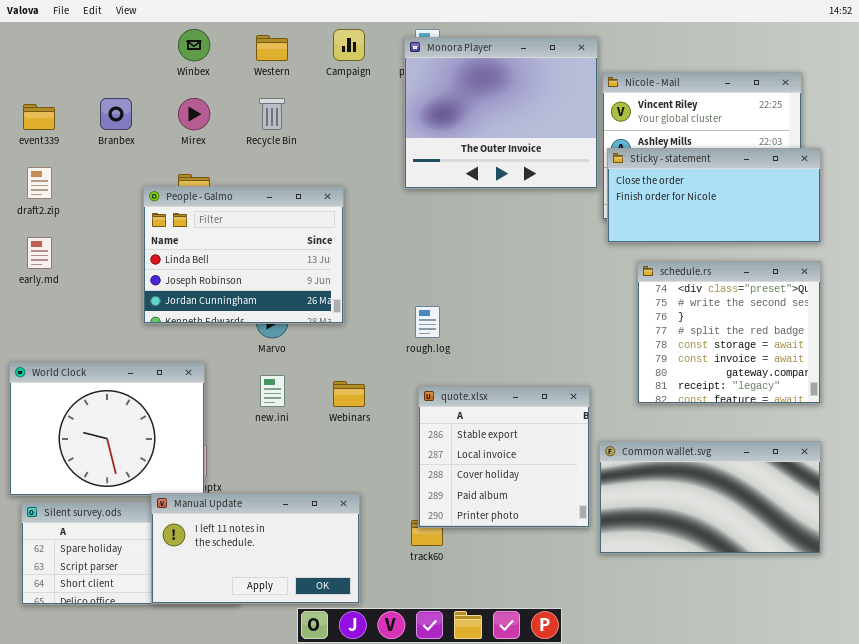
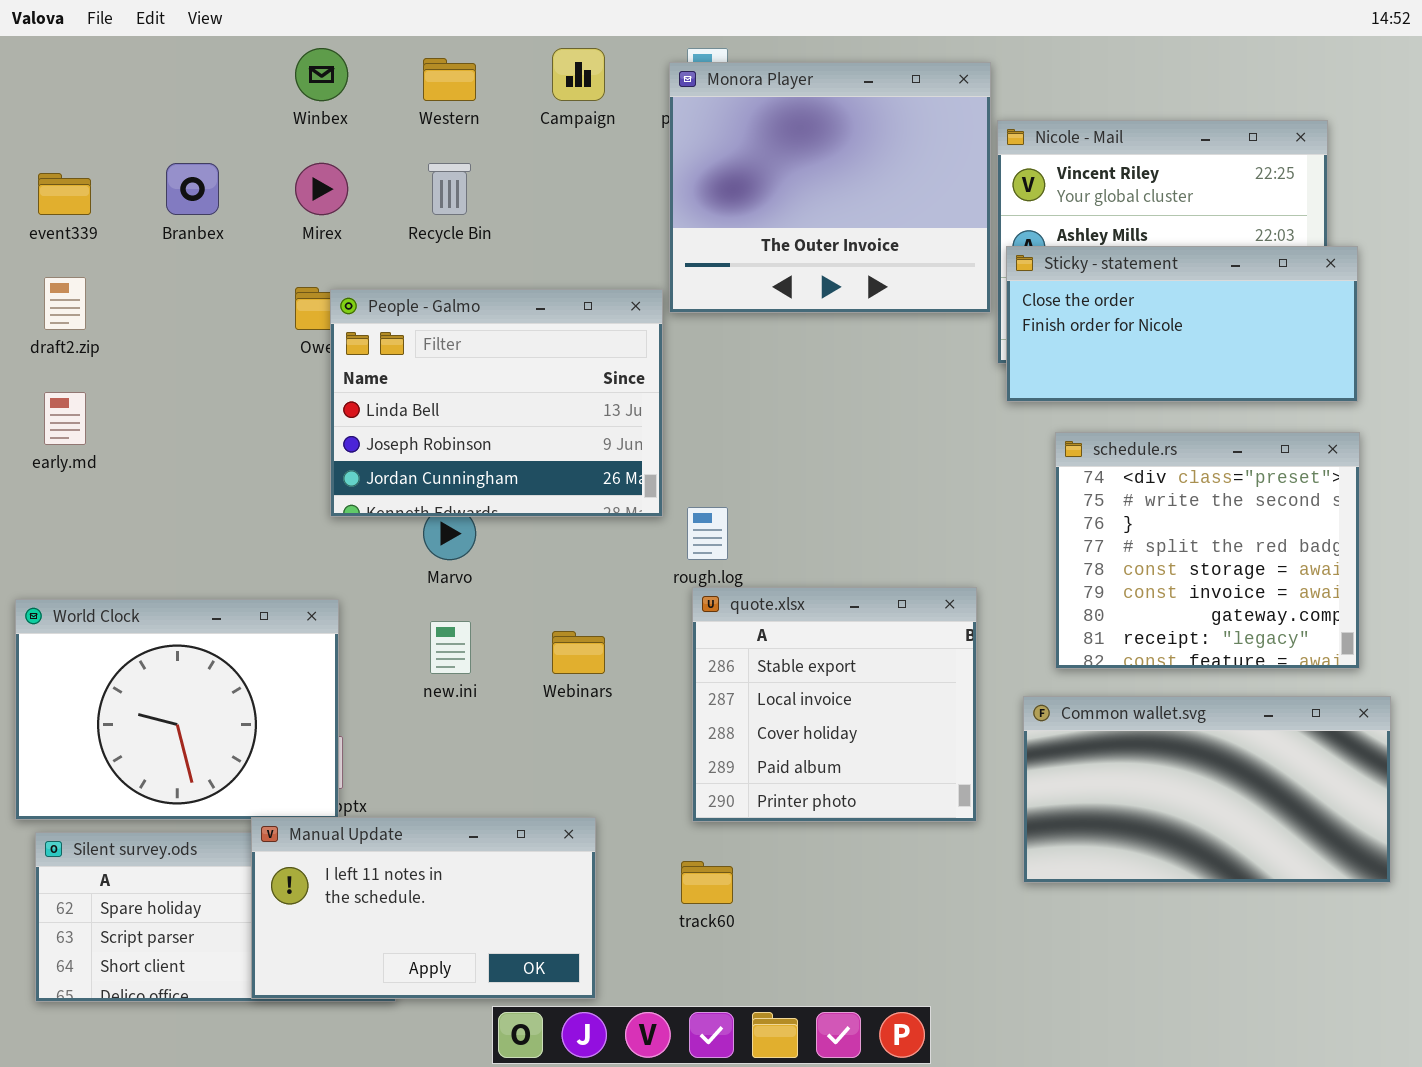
People - Galmo: [143,186,344,324] -> [330,289,663,517], moved
quote.xlsx: [418,386,590,528] -> [692,587,977,822], moved
Common wallet.svg: [599,441,821,554] -> [1023,696,1391,883], moved

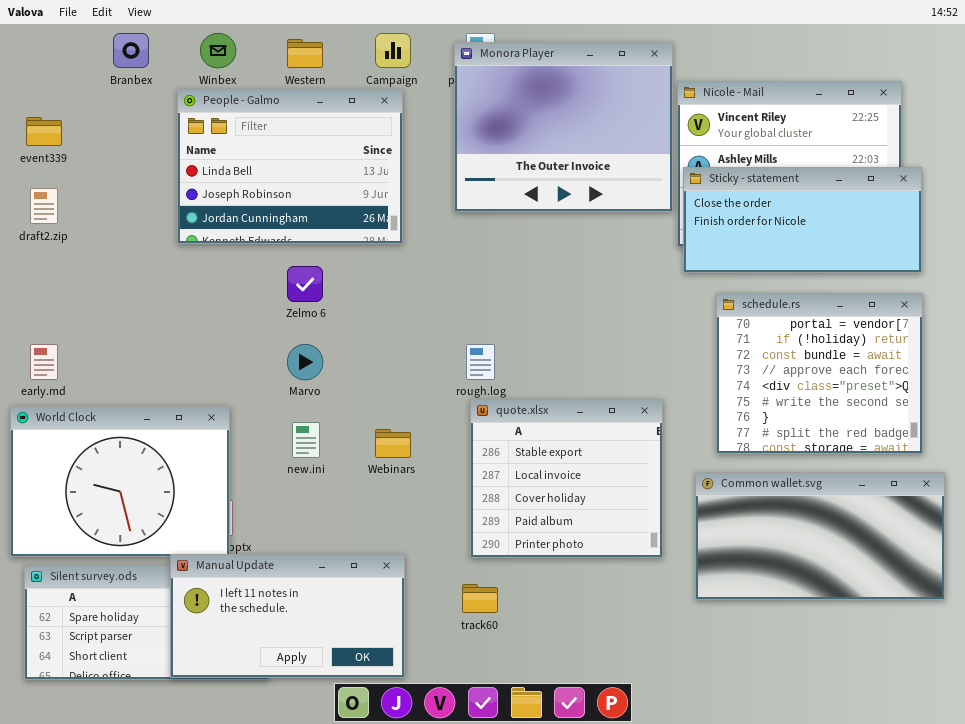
Branbex: [166,163,219,215] -> [113,33,149,68], moved
People - Galmo: [330,289,663,517] -> [177,89,403,244], moved
early.md: [44,392,86,445] -> [30,344,58,380], moved
schedule.rs: [1055,432,1360,669] -> [716,293,923,454], scrolled up 4 rows

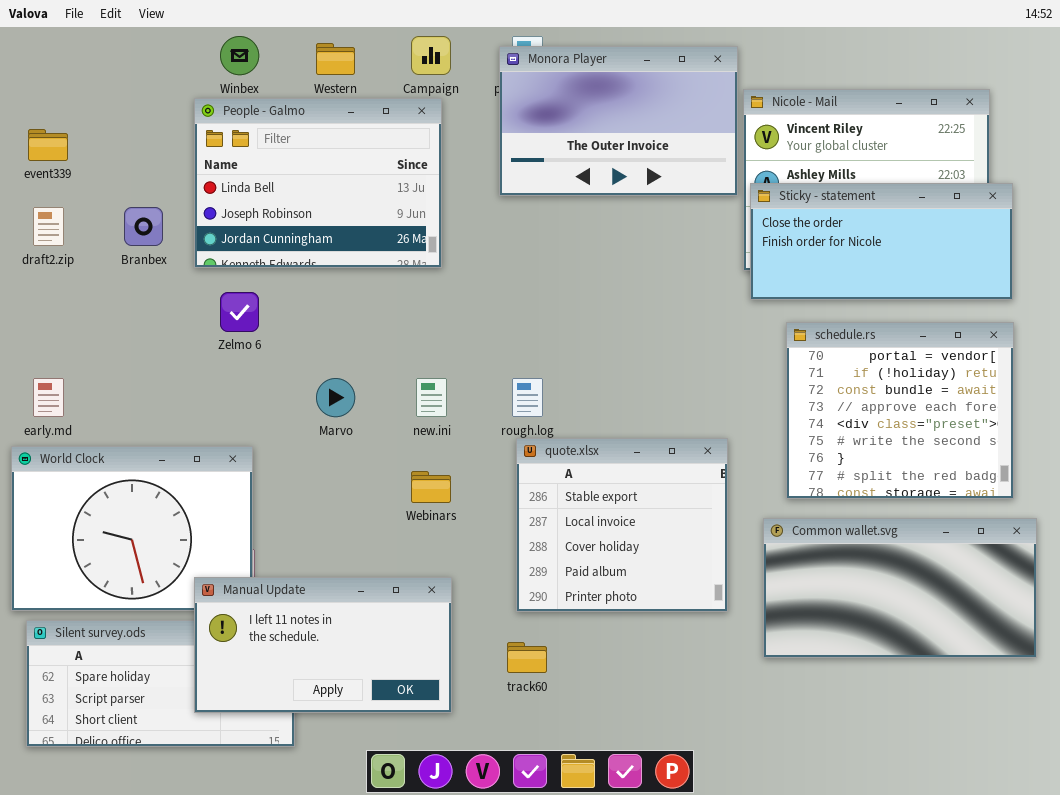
Branbex: [113,33,149,68] -> [124,207,163,246], moved
Monora Player: [454,42,673,212] -> [499,46,738,196], resized
Zelmo 6: [287,266,323,302] -> [220,292,259,332], moved
new.ini: [292,422,320,458] -> [416,378,447,417], moved
Manual Update: [170,554,405,678] -> [194,577,452,713], moved

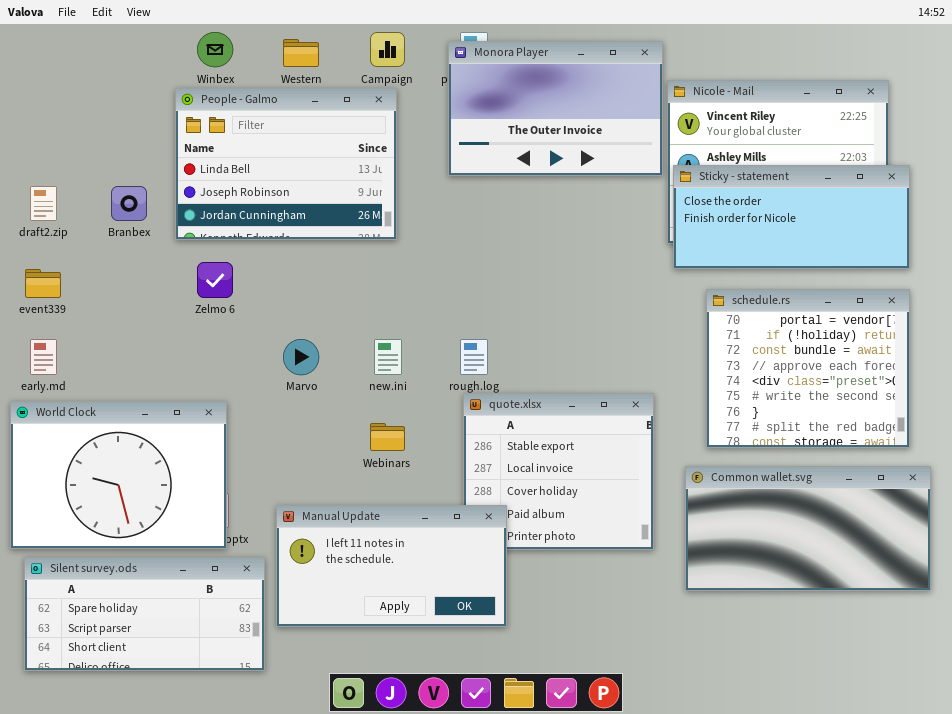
event339: [28,129,68,161] -> [25,269,61,298], moved
Manual Update: [194,577,452,713] -> [276,505,507,627], moved

